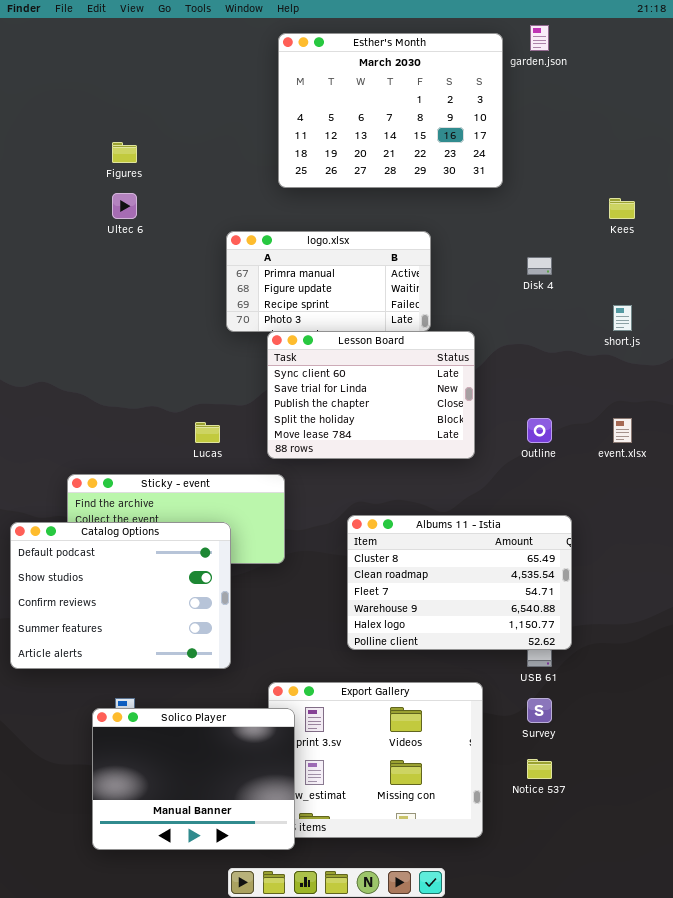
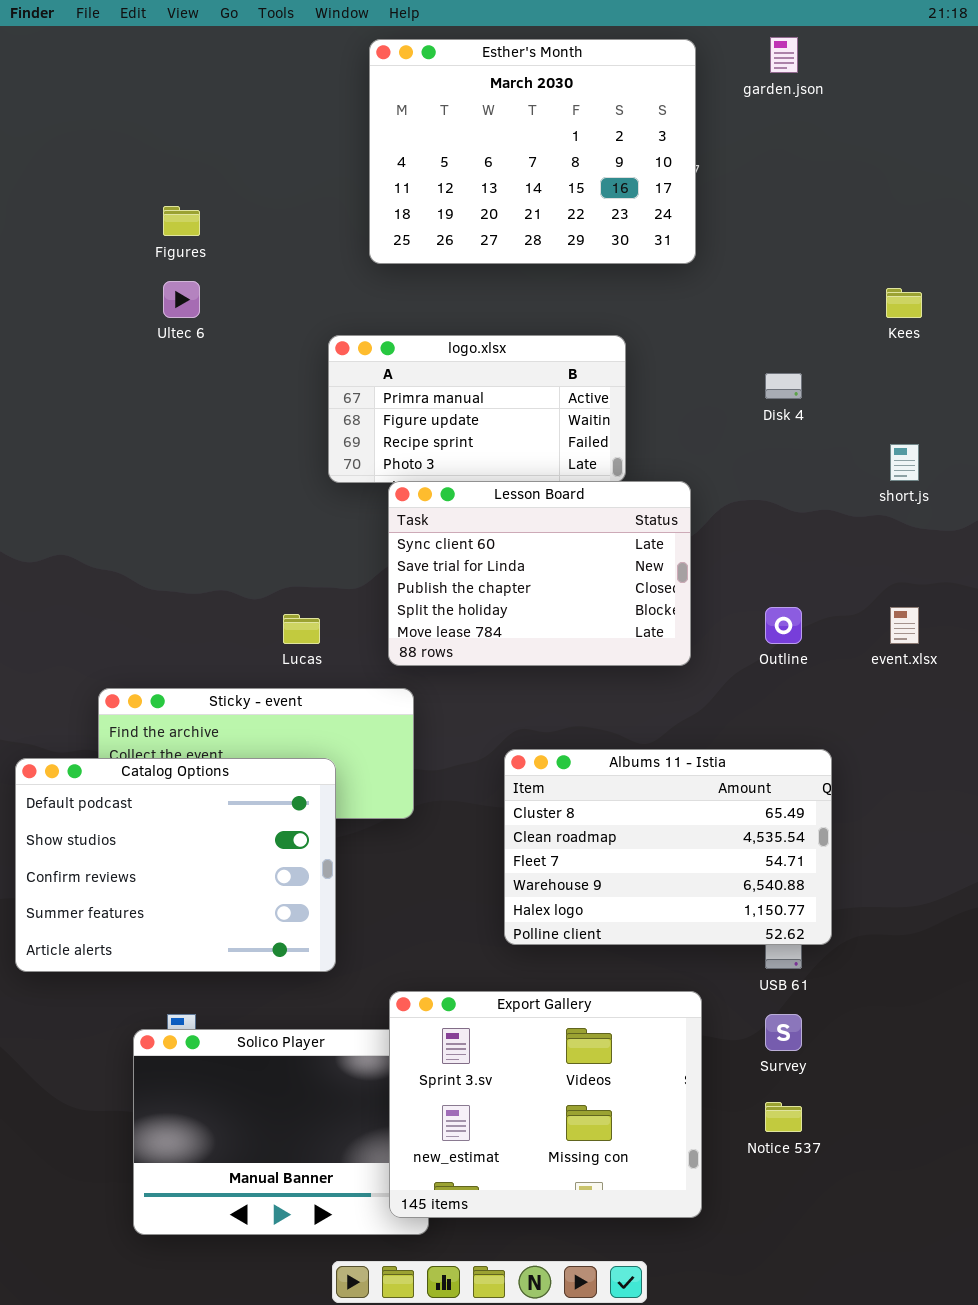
Esther's Month: [278,33,503,188] -> [369,39,696,264], moved
Export Gallery: [268,682,483,838] -> [389,991,702,1218], raised

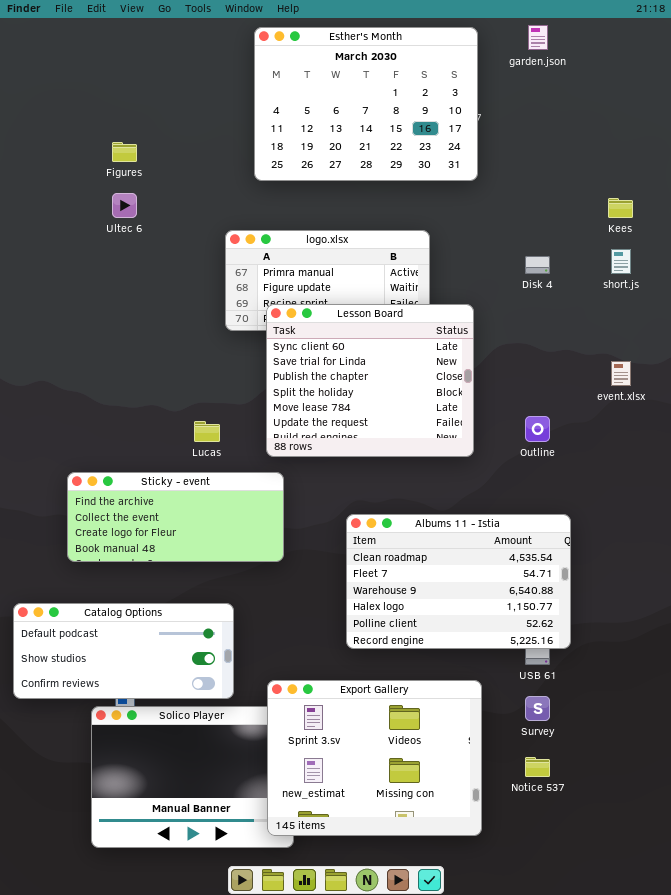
short.js: [890,444,919,481] -> [611,249,631,274], moved
Lesson Board: [388,481,691,666] -> [266,304,474,457], resized
event.xlsx: [890,607,919,644] -> [611,361,631,386], moved
Albums 11 - Istia: [504,749,832,945] -> [346,514,571,649], scrolled down 1 row
Catalog Options: [15,758,336,972] -> [13,603,234,699], moved, resized

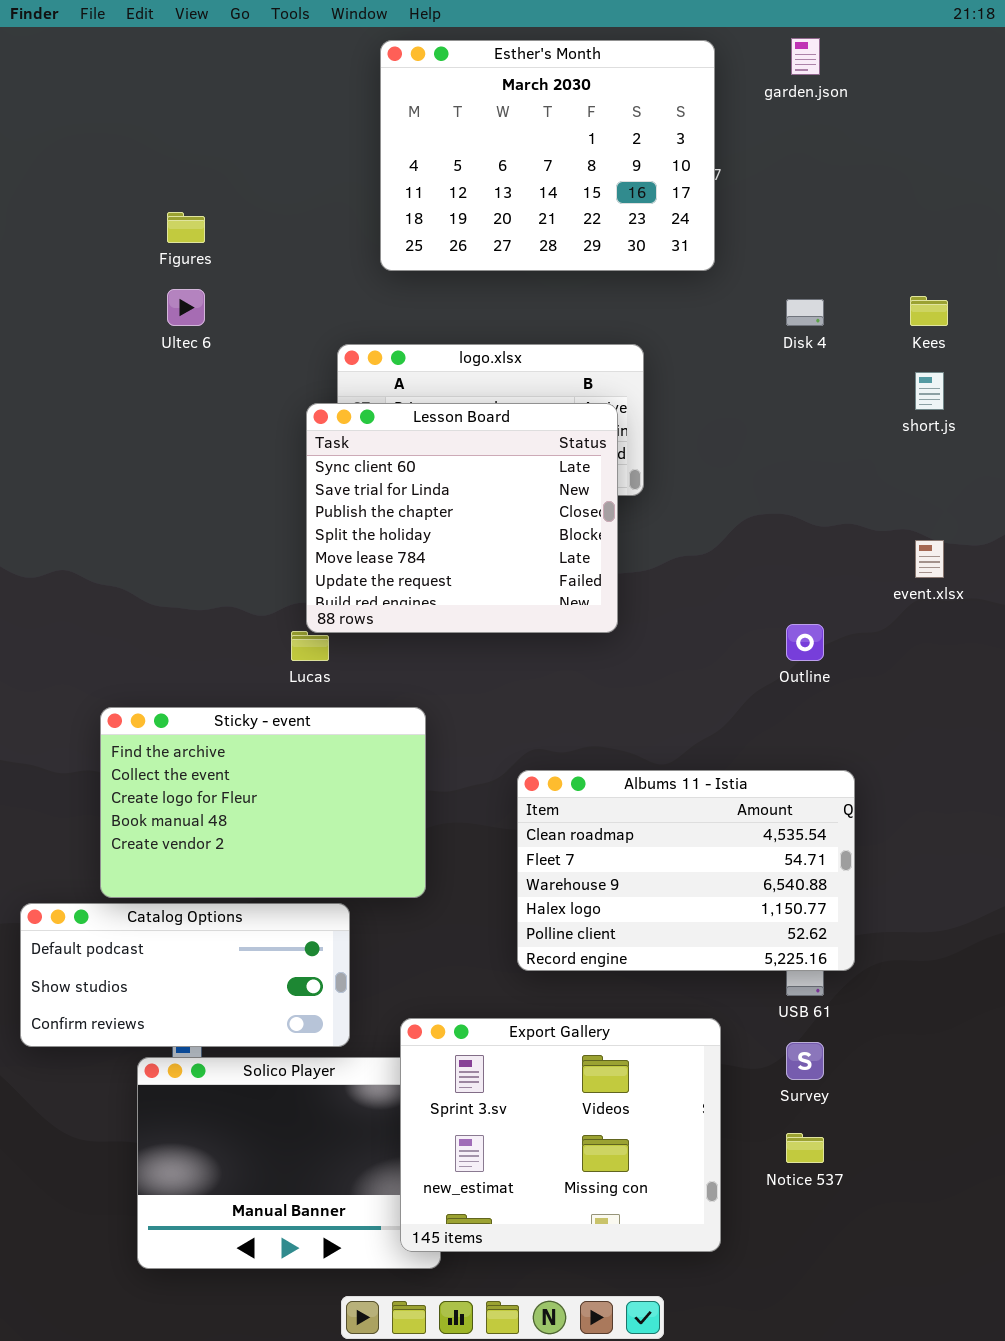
Disk 4: [525,256,550,274] -> [786,299,824,326], moved
Lesson Board: [266,304,474,457] -> [306,403,618,633], moved
Sticky - event: [67,472,284,562] -> [100,707,426,898], resized

